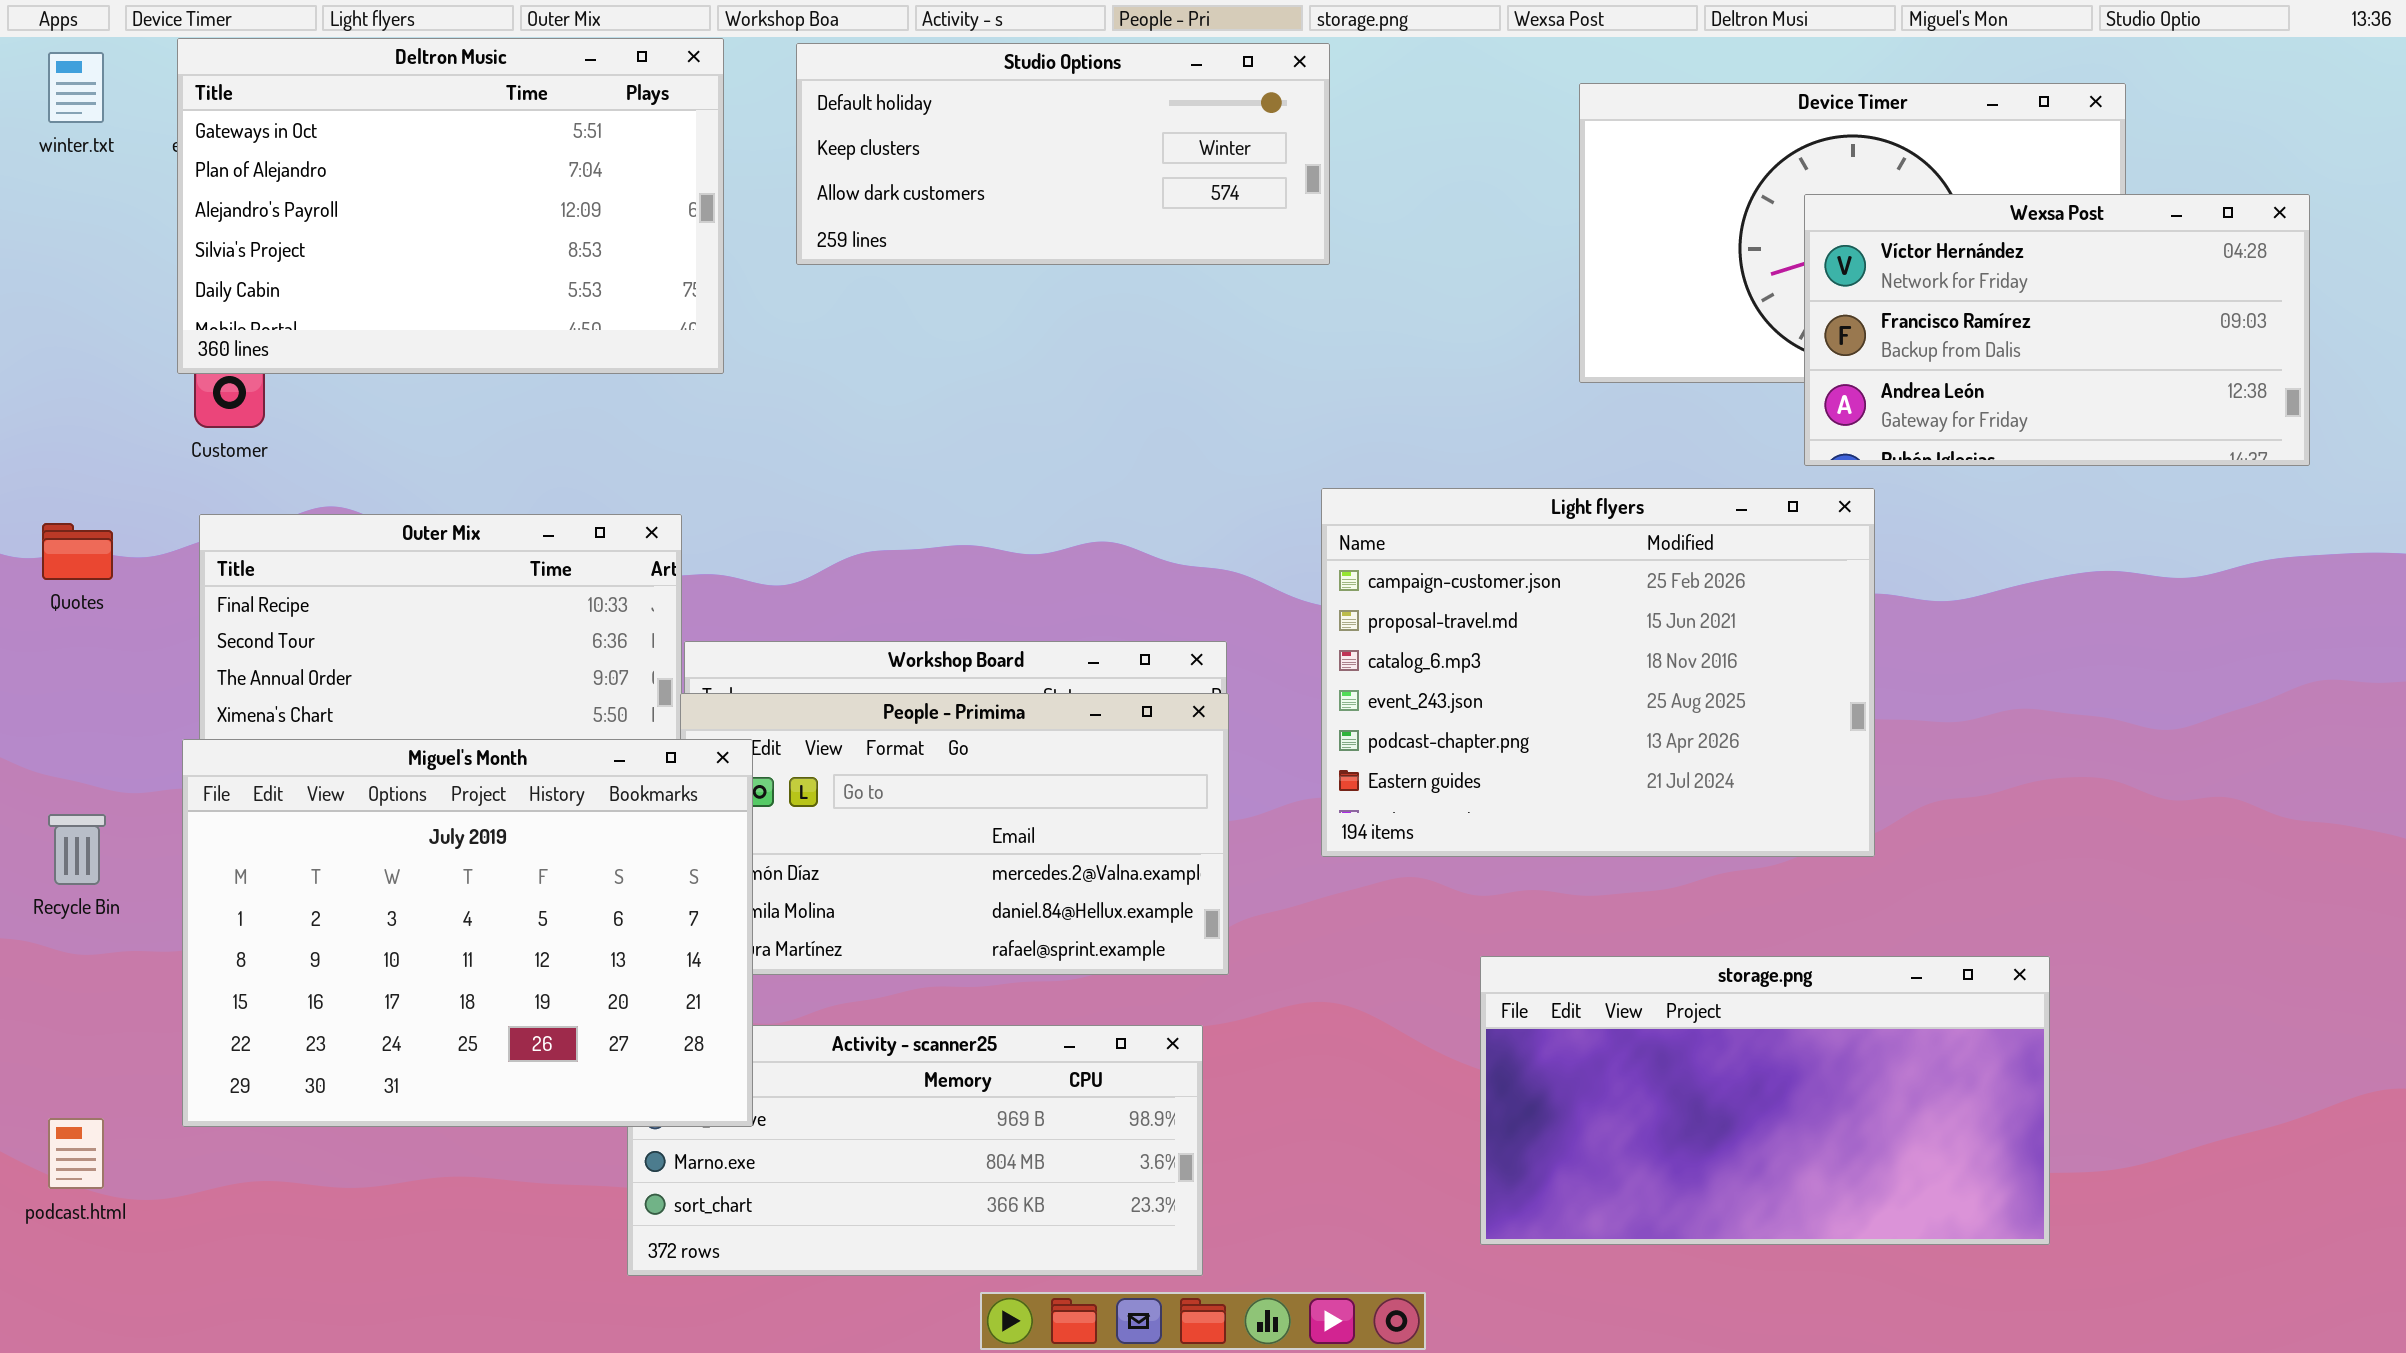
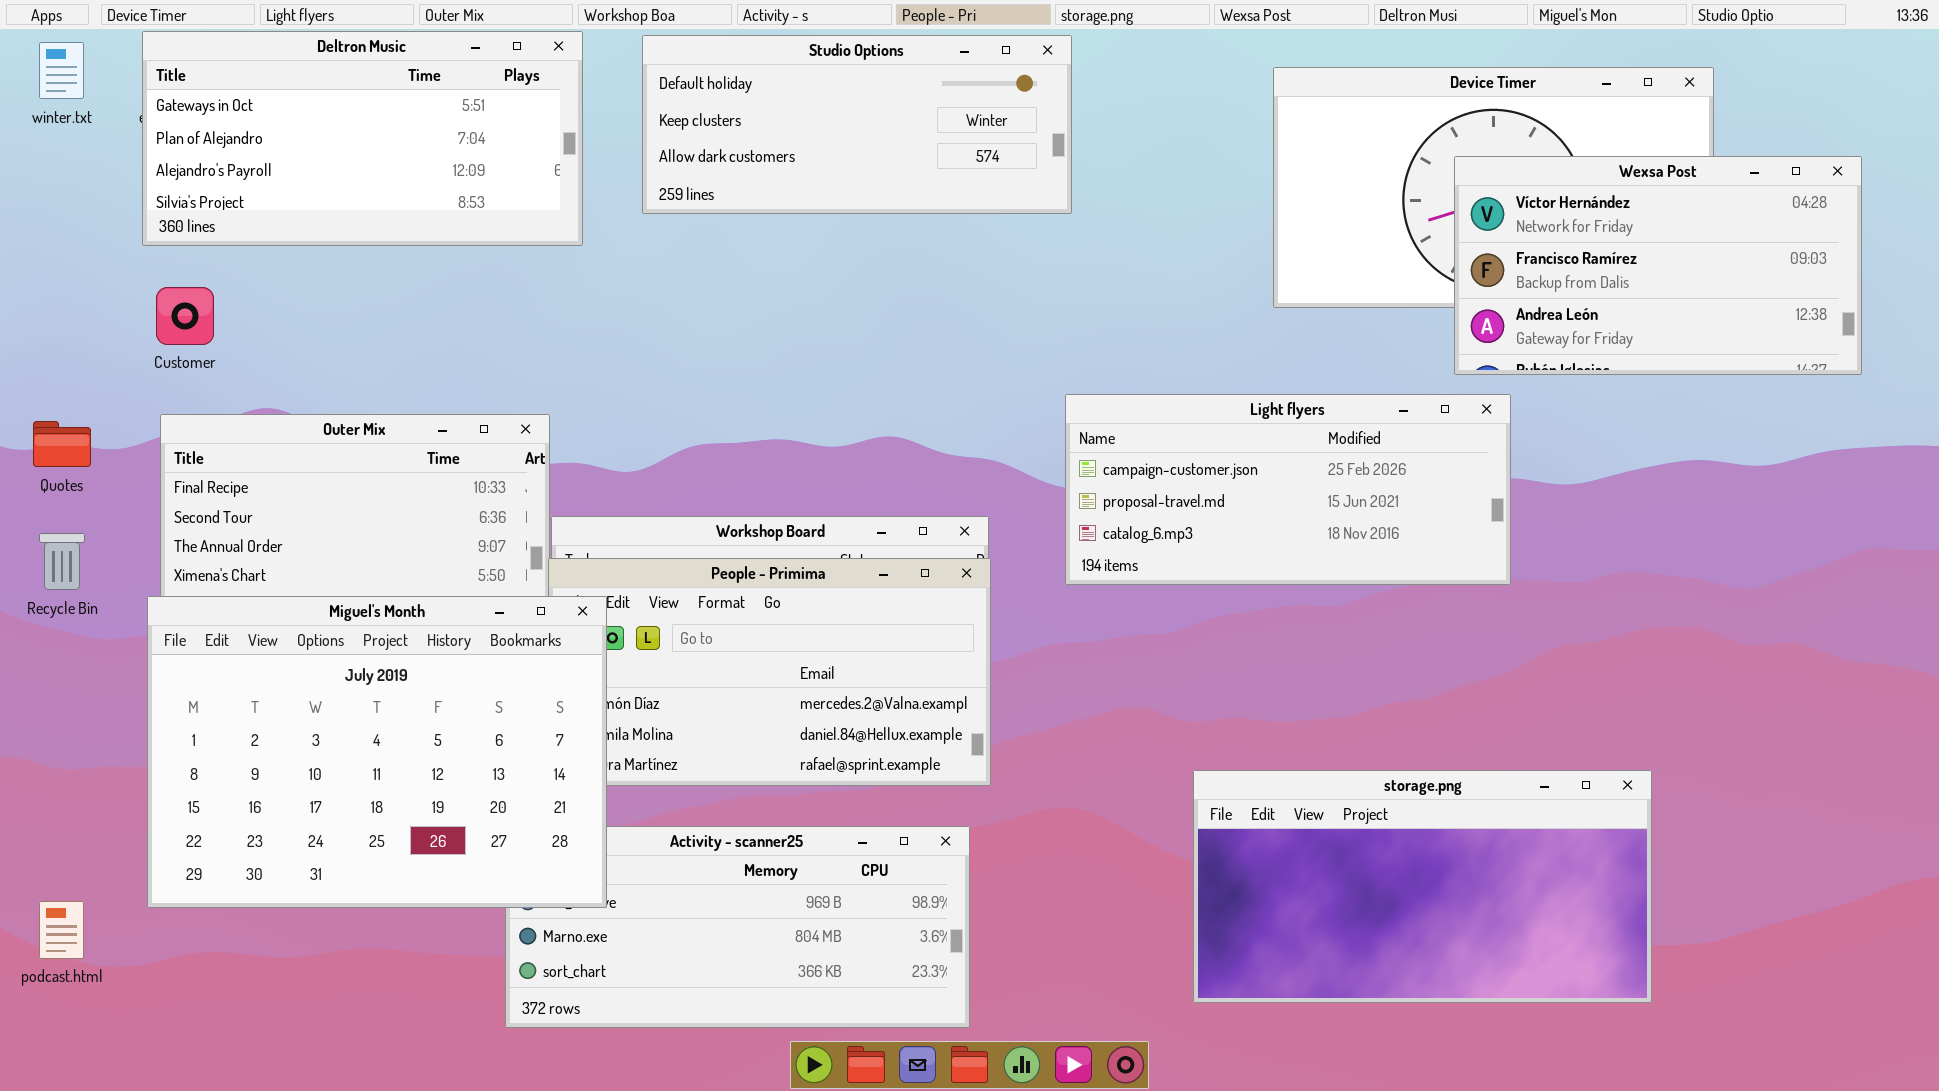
Deltron Music: [177,38,724,374] -> [142,31,583,246], resized
Light flyers: [1321,488,1875,857] -> [1065,394,1511,585], resized
Recycle Bin: [48,814,106,885] -> [39,533,85,590], moved

